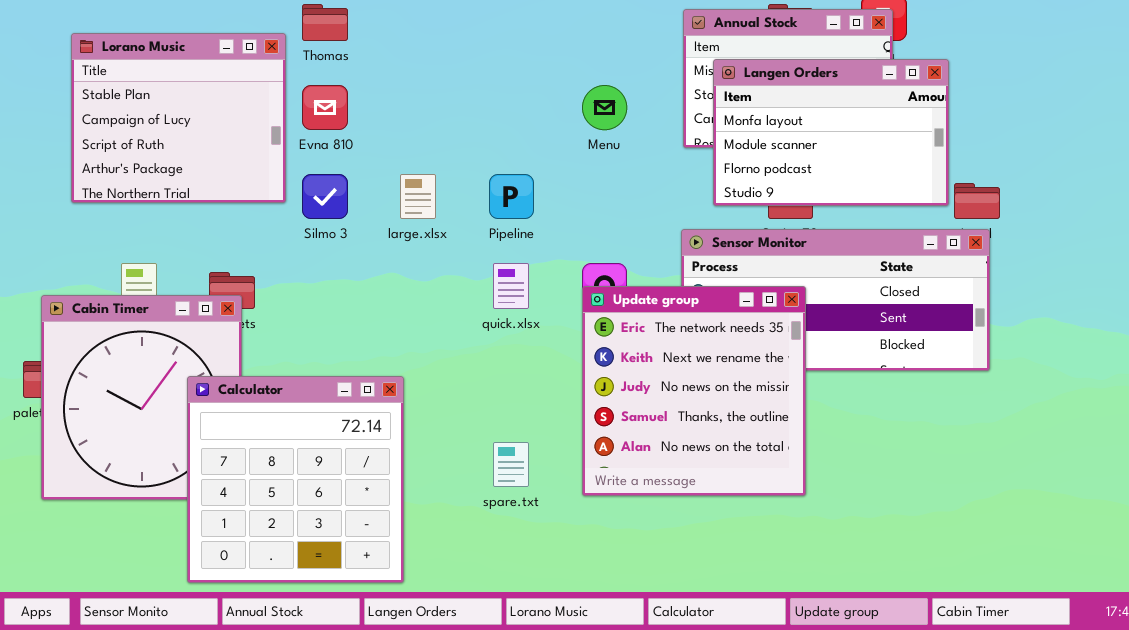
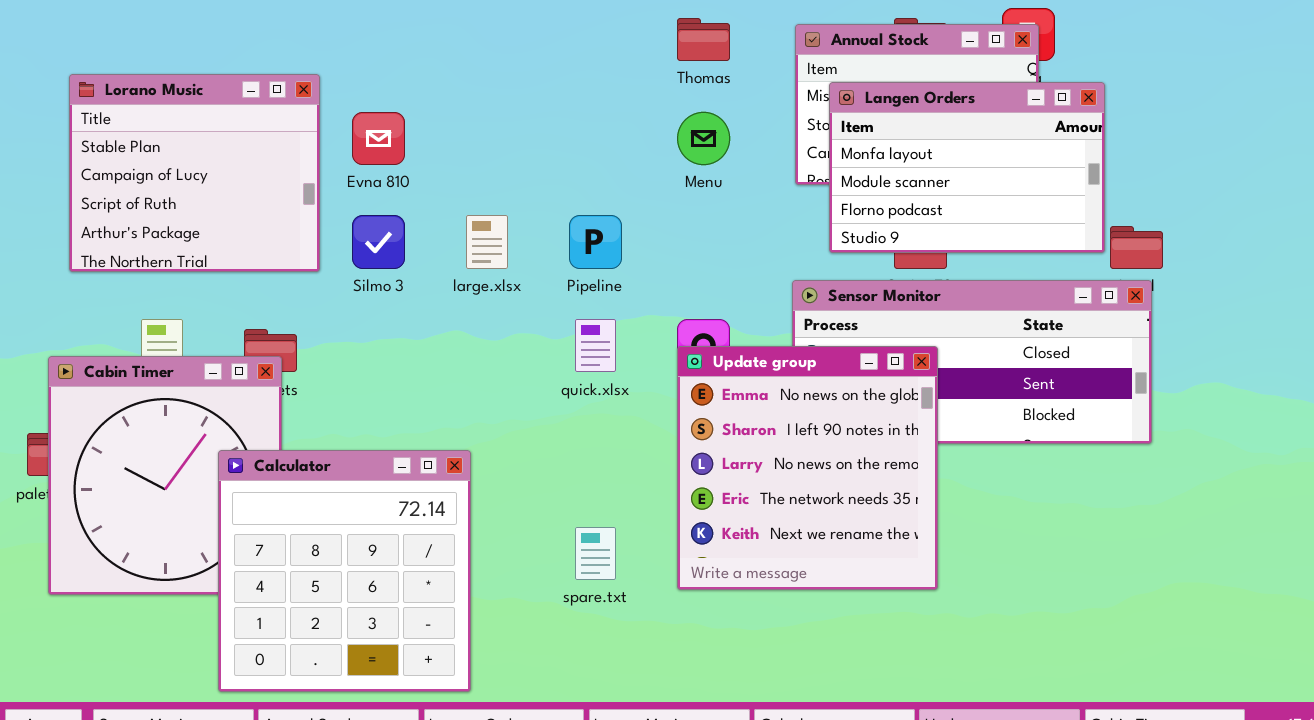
Thomas: [302,4,348,41] -> [677,18,730,61], moved
Lorano Music: [71,33,286,203] -> [69,74,320,272], moved
Update group: [582,286,806,496] -> [677,346,938,590], scrolled up 3 rows

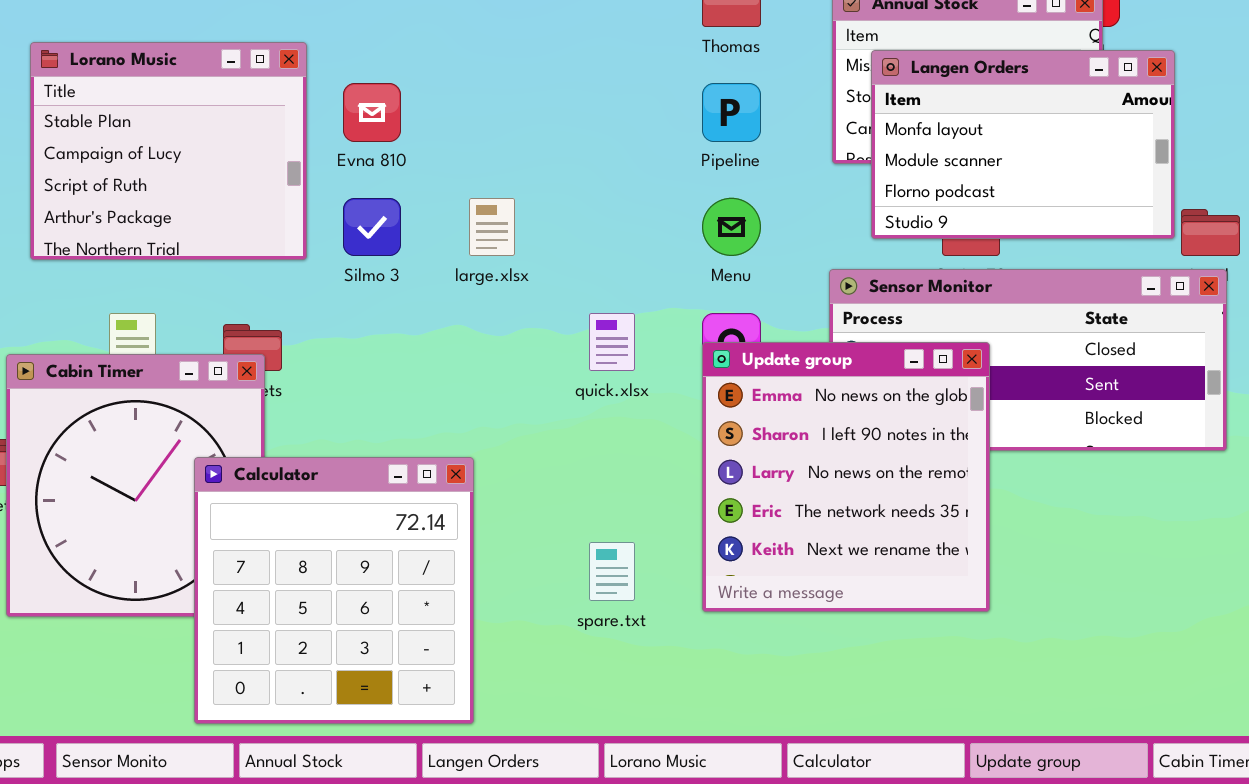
Menu: [677,112,730,165] -> [702,198,761,256], moved
Pipeline: [569,215,622,269] -> [702,83,761,142], moved

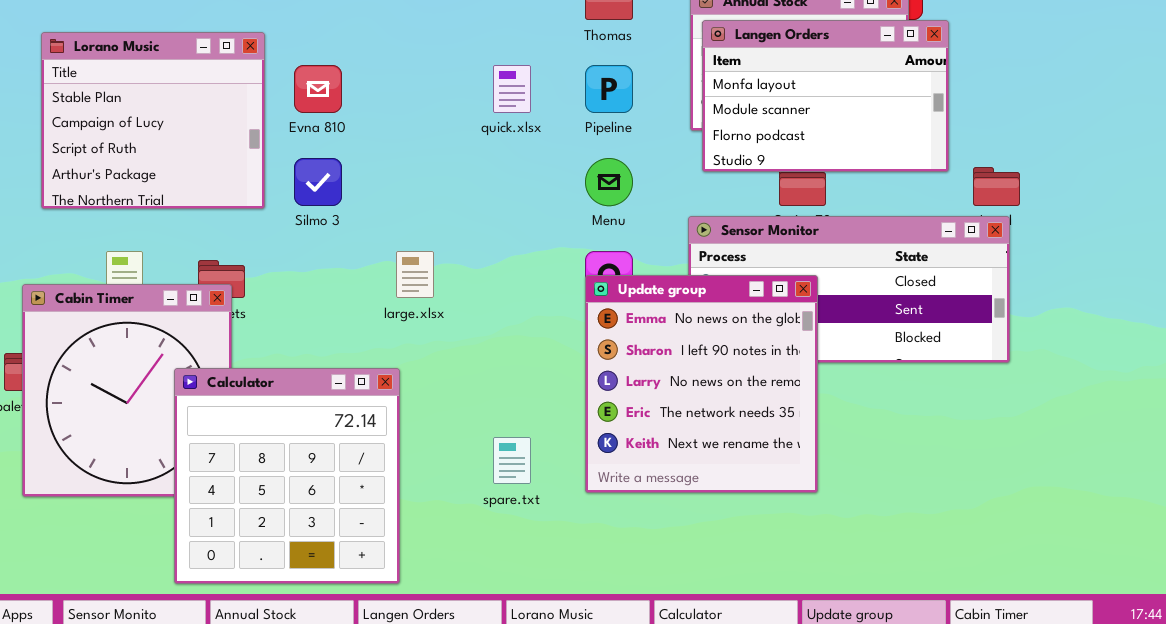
Langen Orders: [871,50,1175,239] -> [702,20,949,172], moved
large.xlsx: [469,198,515,256] -> [396,251,434,298], moved
quick.xlsx: [589,313,635,371] -> [493,65,531,113], moved

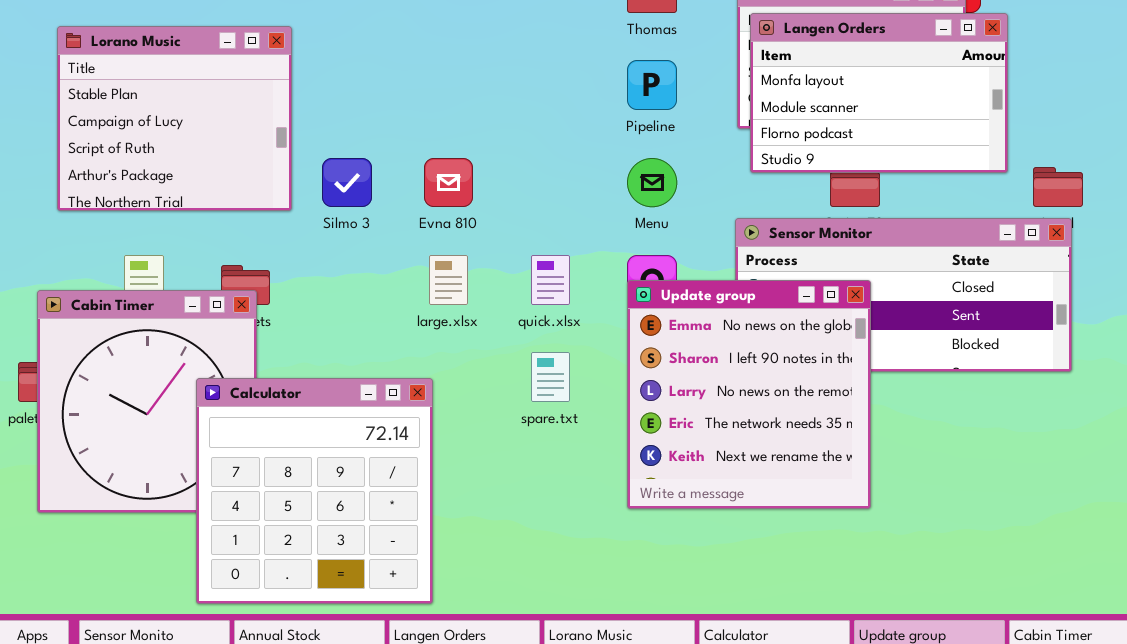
Evna 810: [294,65,342,113] -> [424,158,473,207], moved
quick.xlsx: [493,65,531,113] -> [531,255,570,305], moved
spare.txt: [493,437,531,484] -> [531,352,570,402], moved

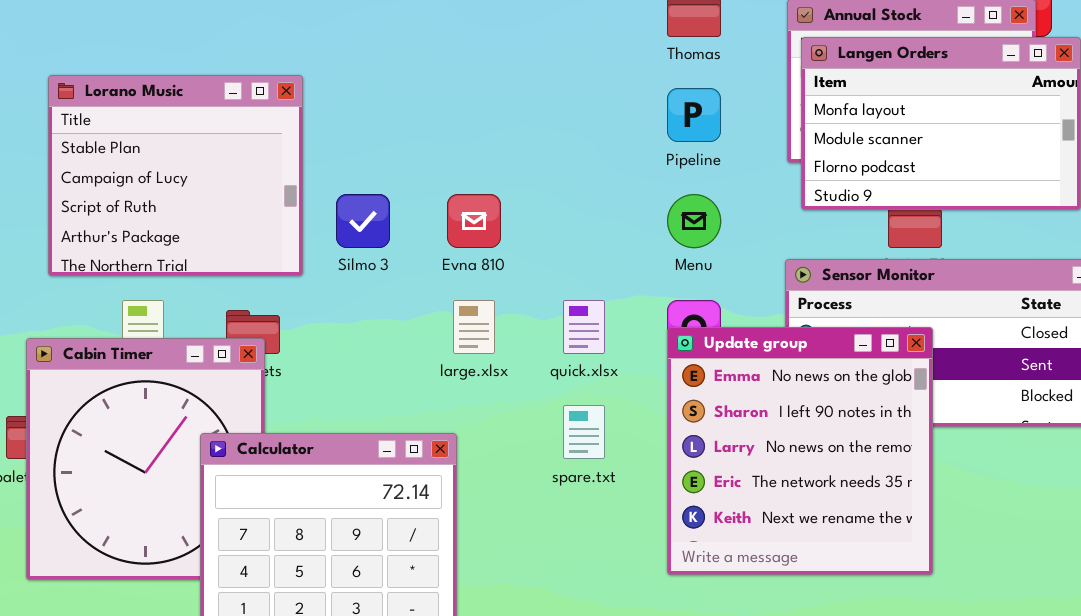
Lorano Music: [57,26,292,211] -> [48,75,303,276], moved

